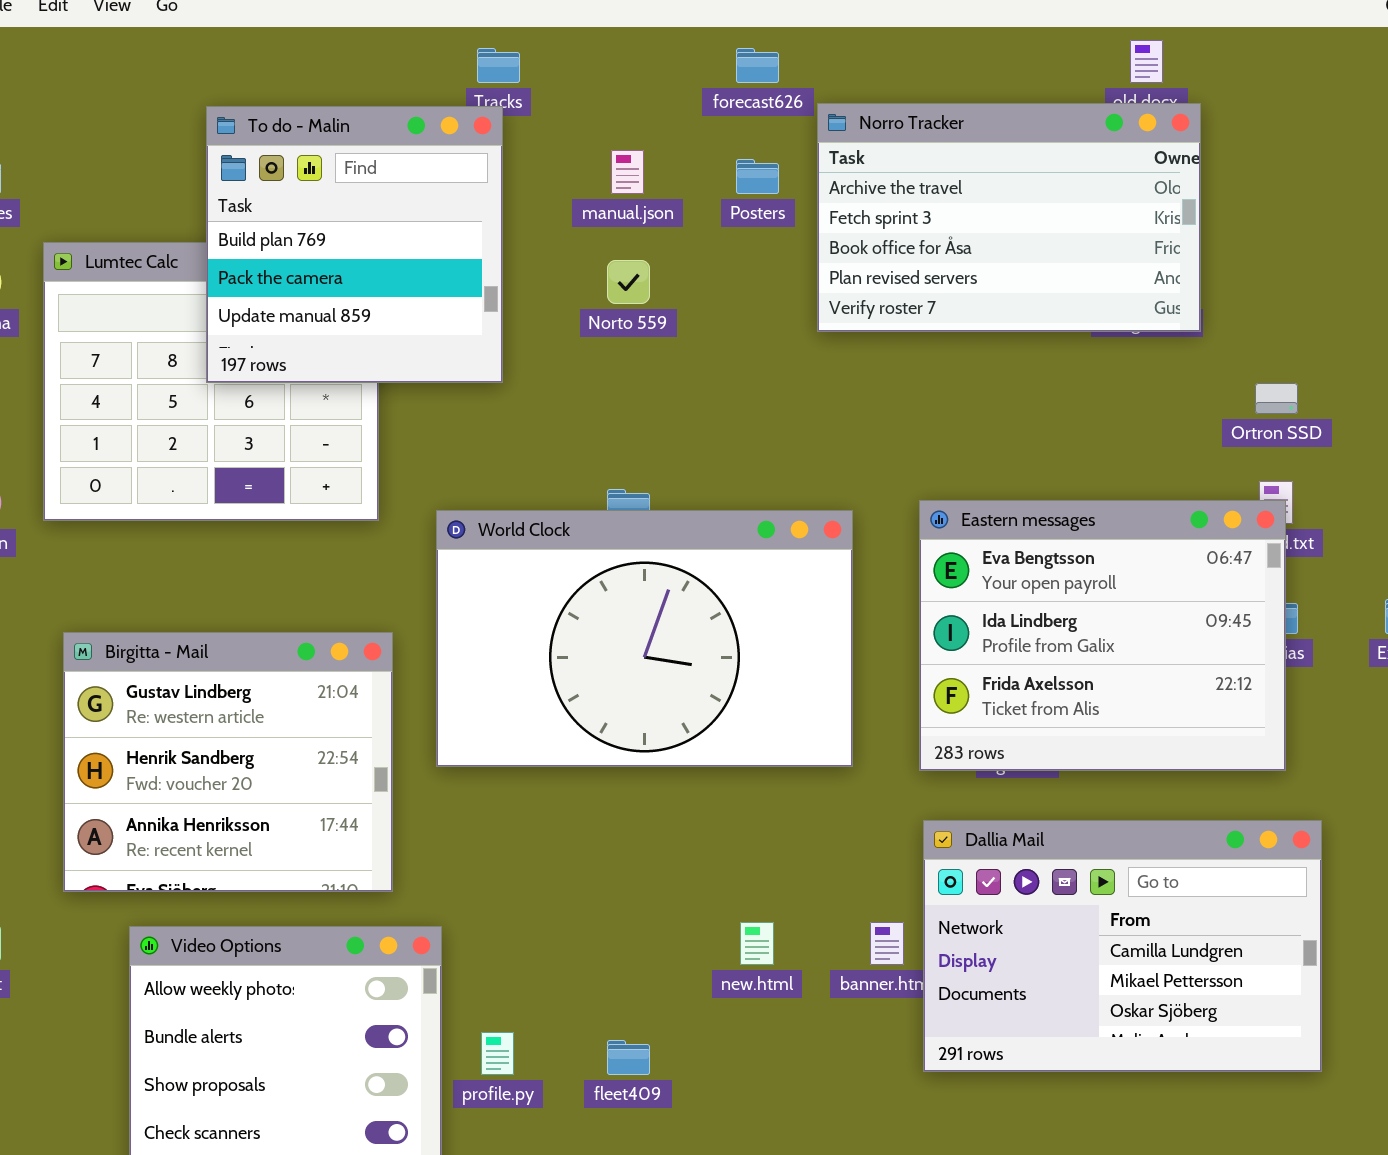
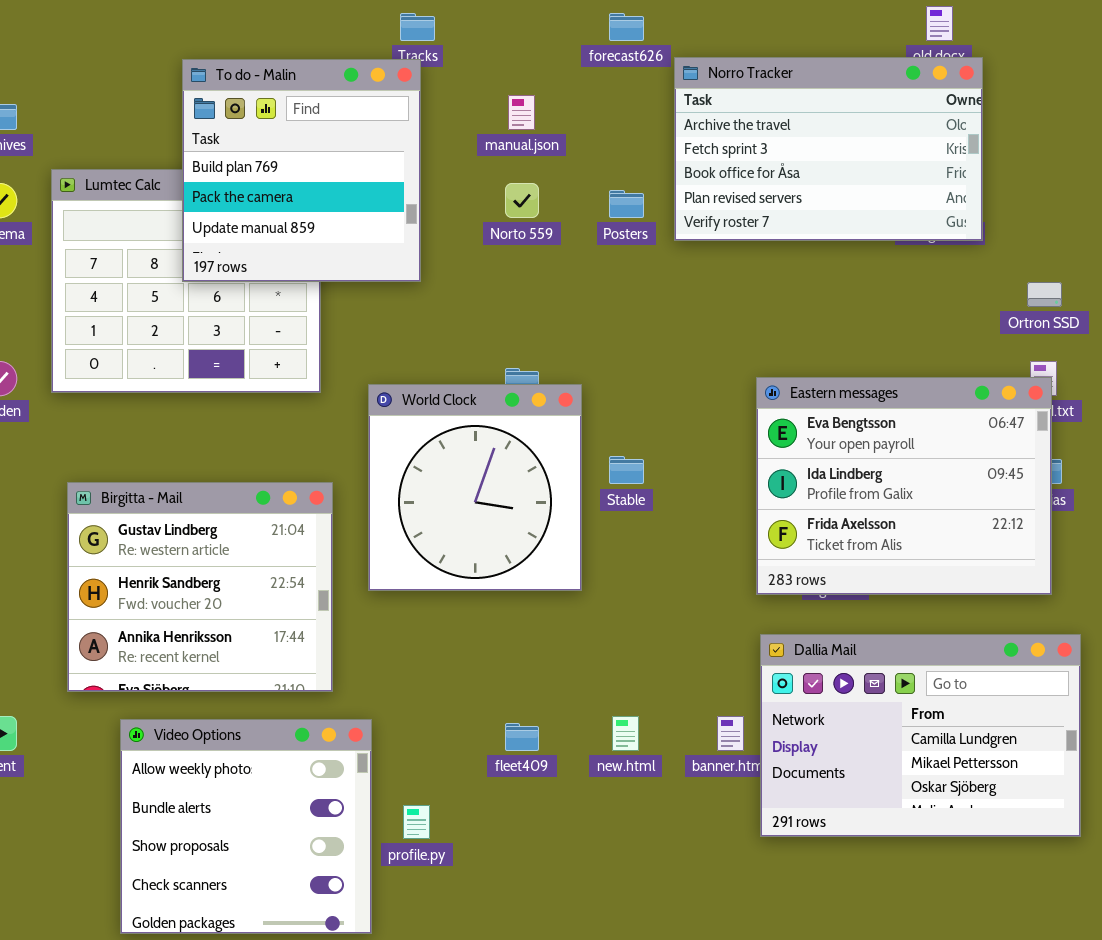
Posters: [736,159,779,194] -> [609,190,644,218], moved
World Clock: [436,510,853,767] -> [368,384,582,591], resized
fleet409: [607,1040,650,1075] -> [505,723,539,751], moved

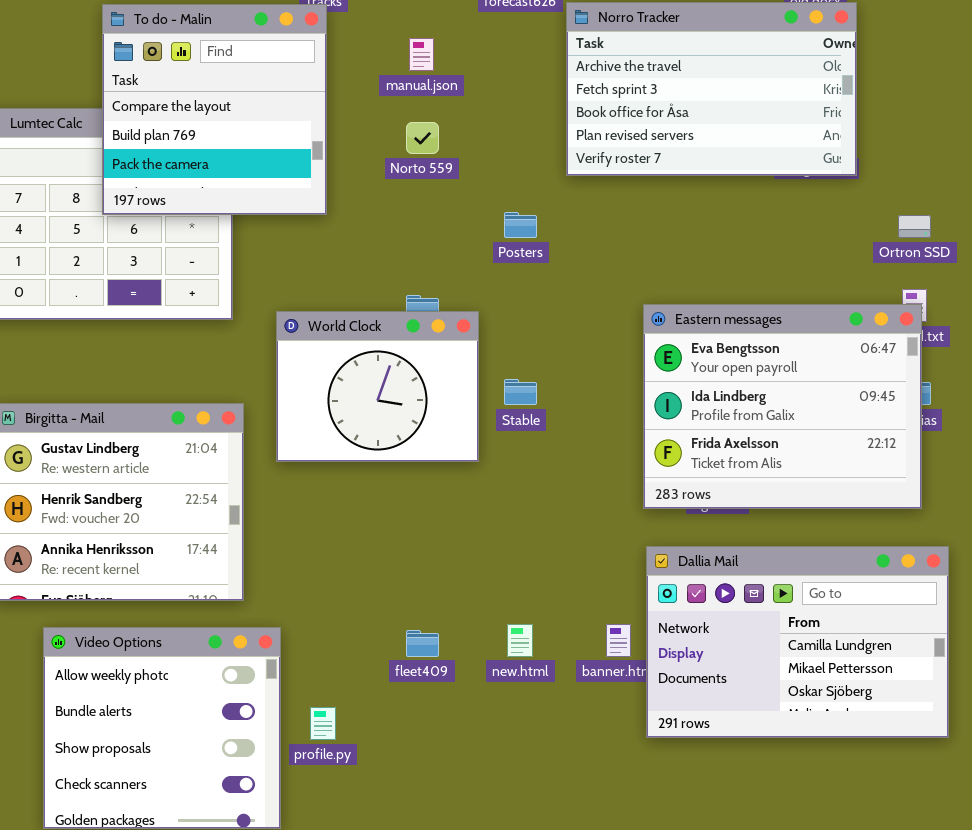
To do - Malin: [182,59,421,282] -> [102,4,327,215], scrolled up 1 row
Posters: [609,190,644,218] -> [504,212,537,238], moved
World Clock: [368,384,582,591] -> [276,311,479,462], resized

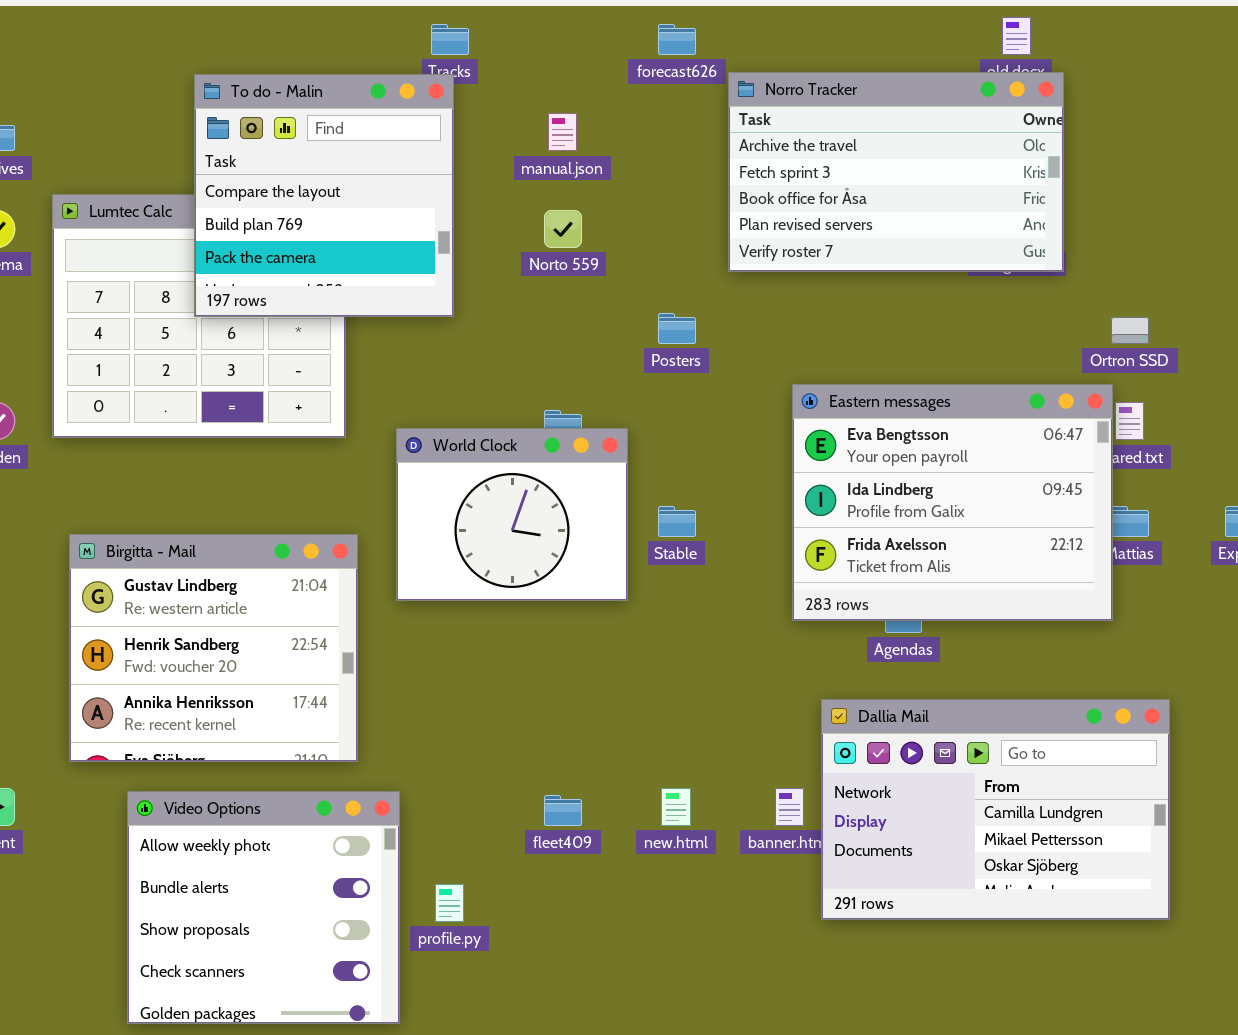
Eastern messages: [643,304,922,509] -> [792,384,1113,621], moved

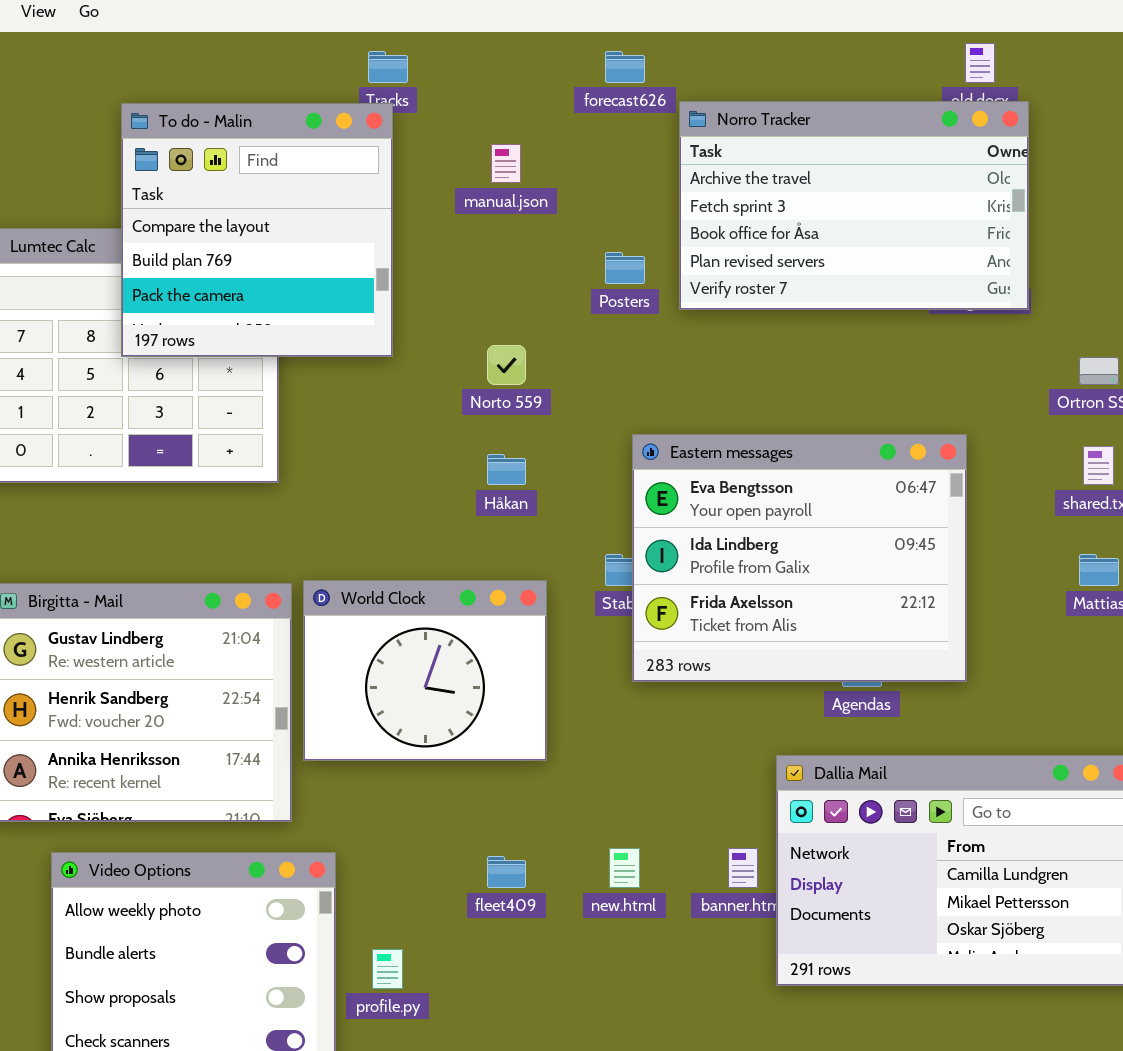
Norto 559: [544,210,582,248] -> [487,345,526,385], moved
Posters: [658,313,696,344] -> [605,252,645,284], moved
Eastern messages: [792,384,1113,621] -> [632,434,967,682], moved
World Clock: [396,428,628,601] -> [303,580,547,761], moved

